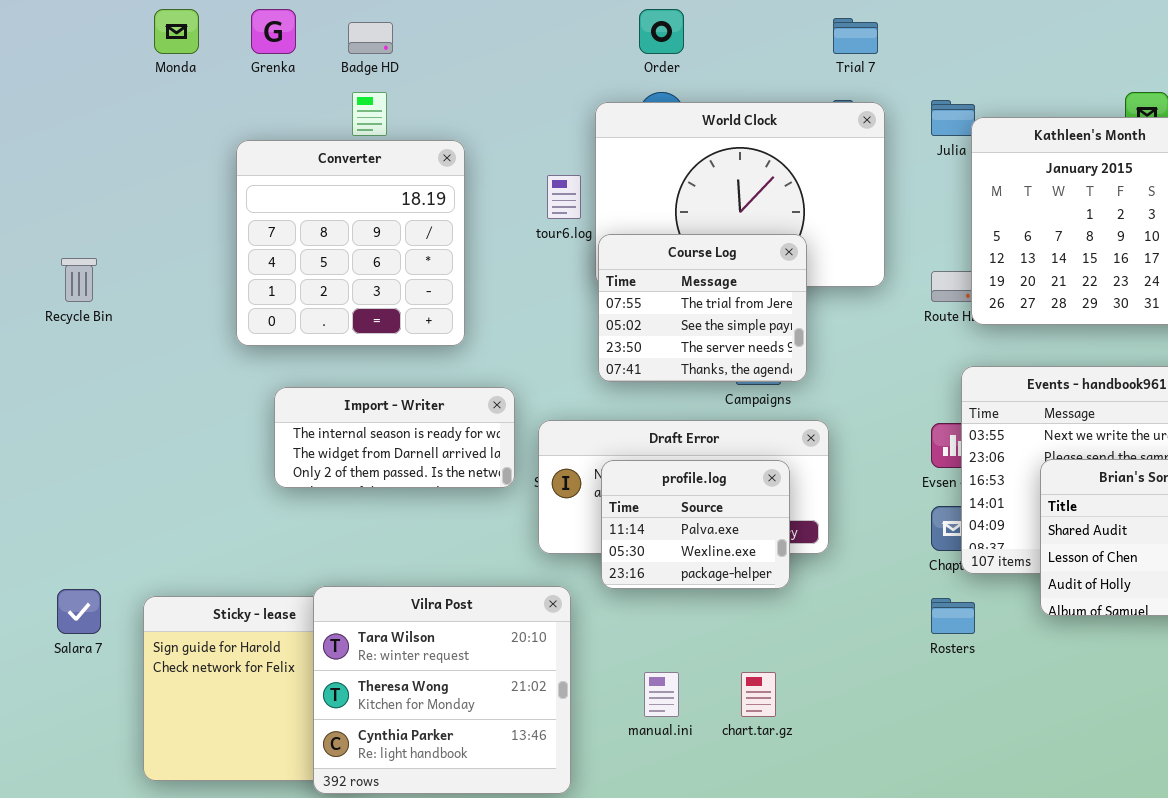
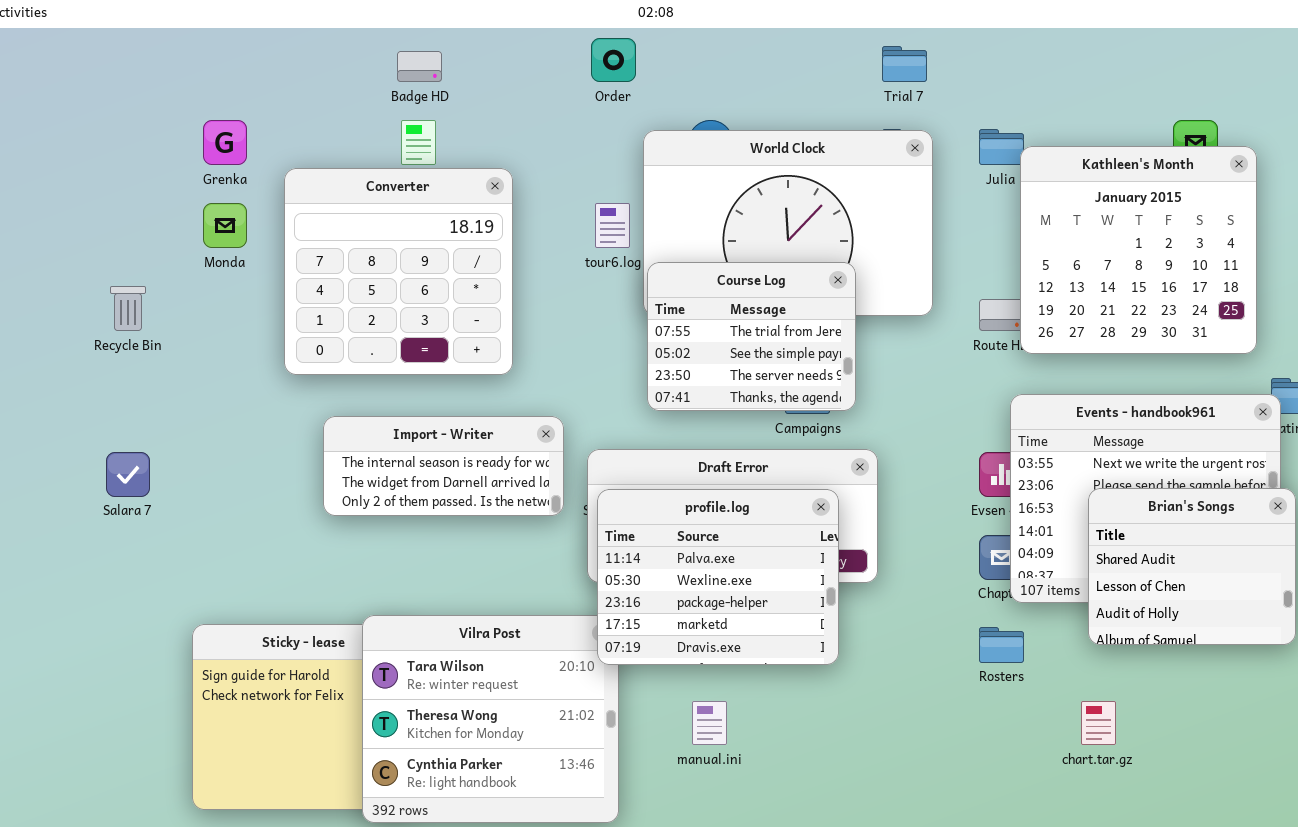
Monda: [154,9,199,54] -> [203,203,247,248], moved
Grenka: [251,9,296,54] -> [203,120,247,165], moved
Order: [639,9,684,54] -> [591,38,636,82], moved
profile.log: [601,460,790,589] -> [597,489,839,665], resized
Salara 7: [57,589,101,634] -> [106,452,150,497], moved
chart.tar.gz: [741,672,776,717] -> [1081,701,1116,745], moved

